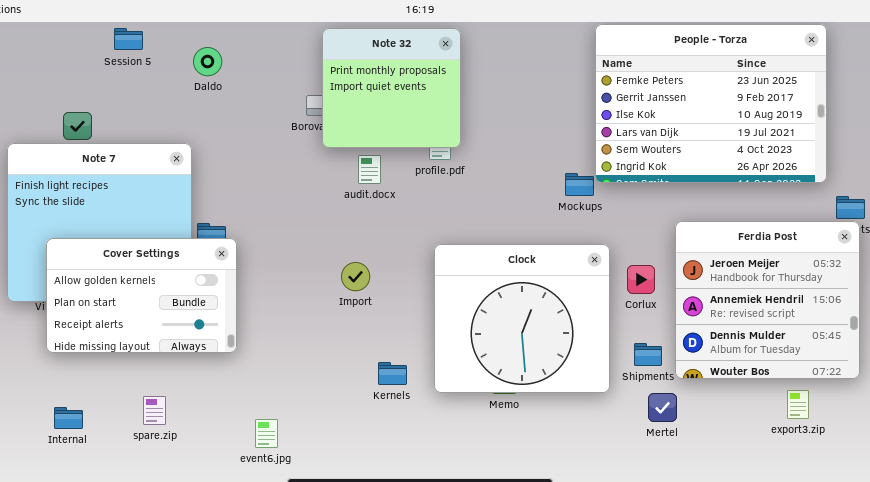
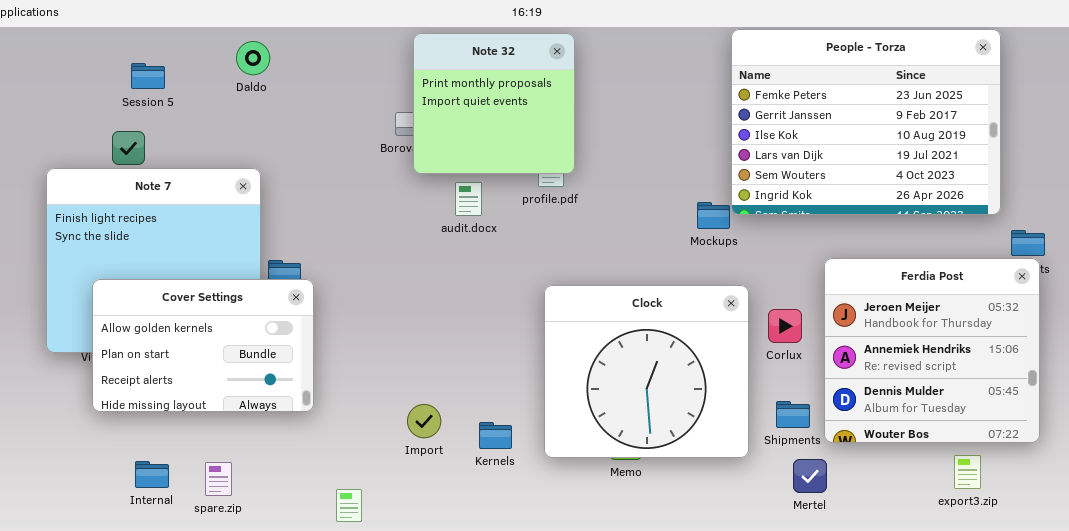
Session 5: [114,28,143,50] -> [131,63,165,89], moved
Daldo: [193,47,222,76] -> [236,41,270,75], moved
Import: [341,262,370,291] -> [407,404,441,438], moved
Internal: [54,407,83,429] -> [135,461,169,488], moved

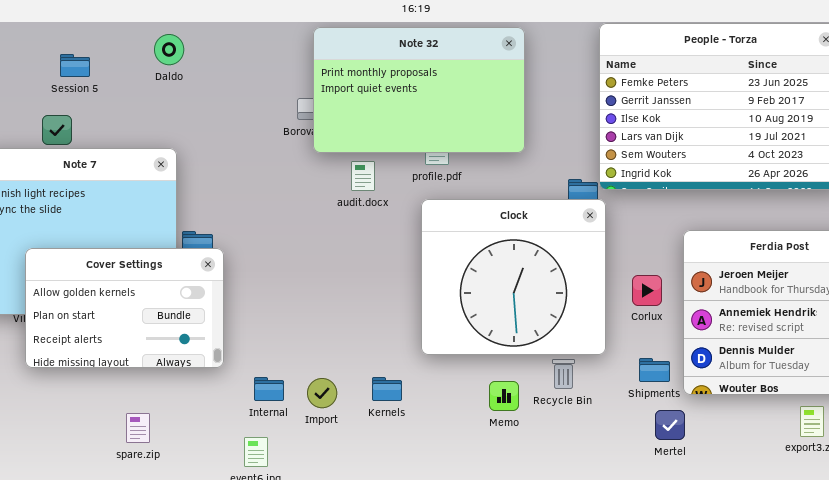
Note 32: [413,33,575,174] -> [313,27,525,153], resized
Clock: [544,285,749,458] -> [421,199,606,355], moved
Import: [407,404,441,438] -> [307,378,337,408], moved
Internal: [135,461,169,488] -> [254,377,284,401], moved

